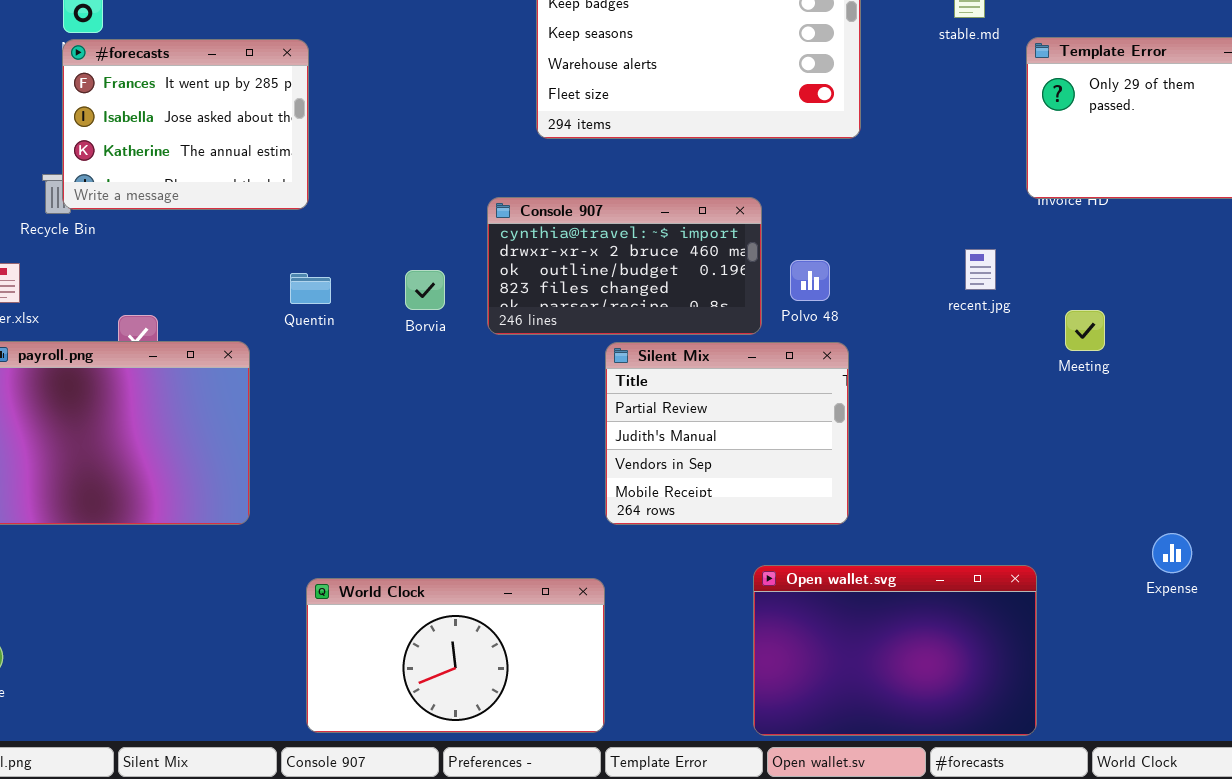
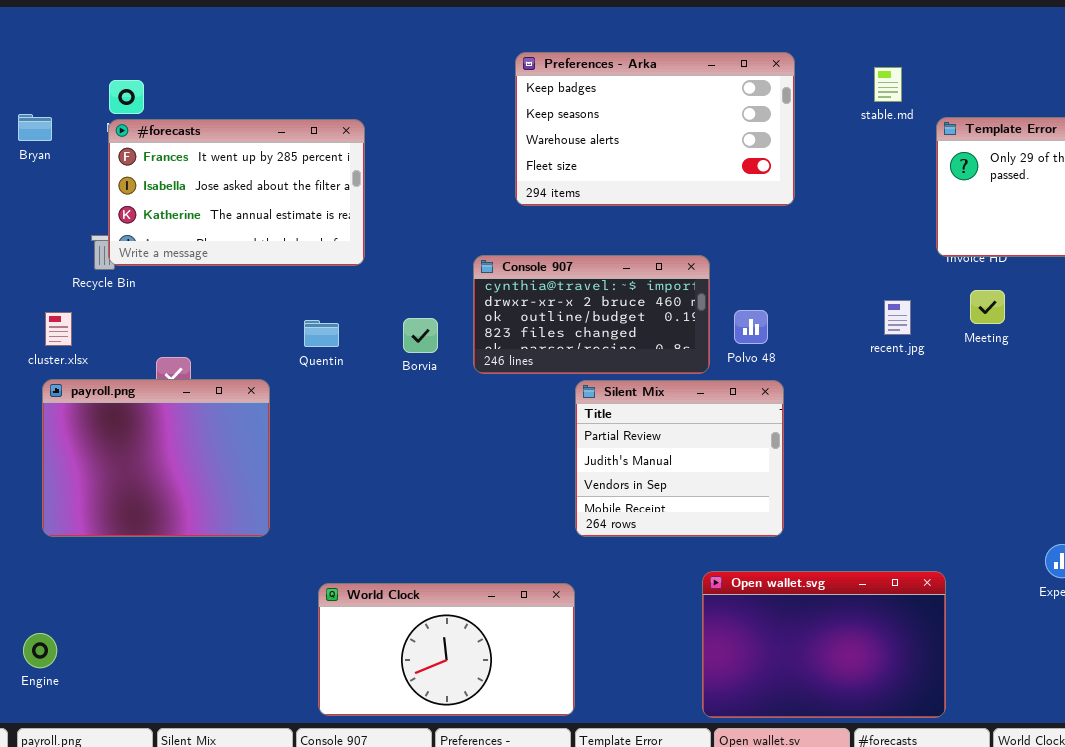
#forecasts: [62,39,309,210] -> [108,119,365,266], resized
Meeting: [1065,310,1105,351] -> [970,290,1005,324], moved

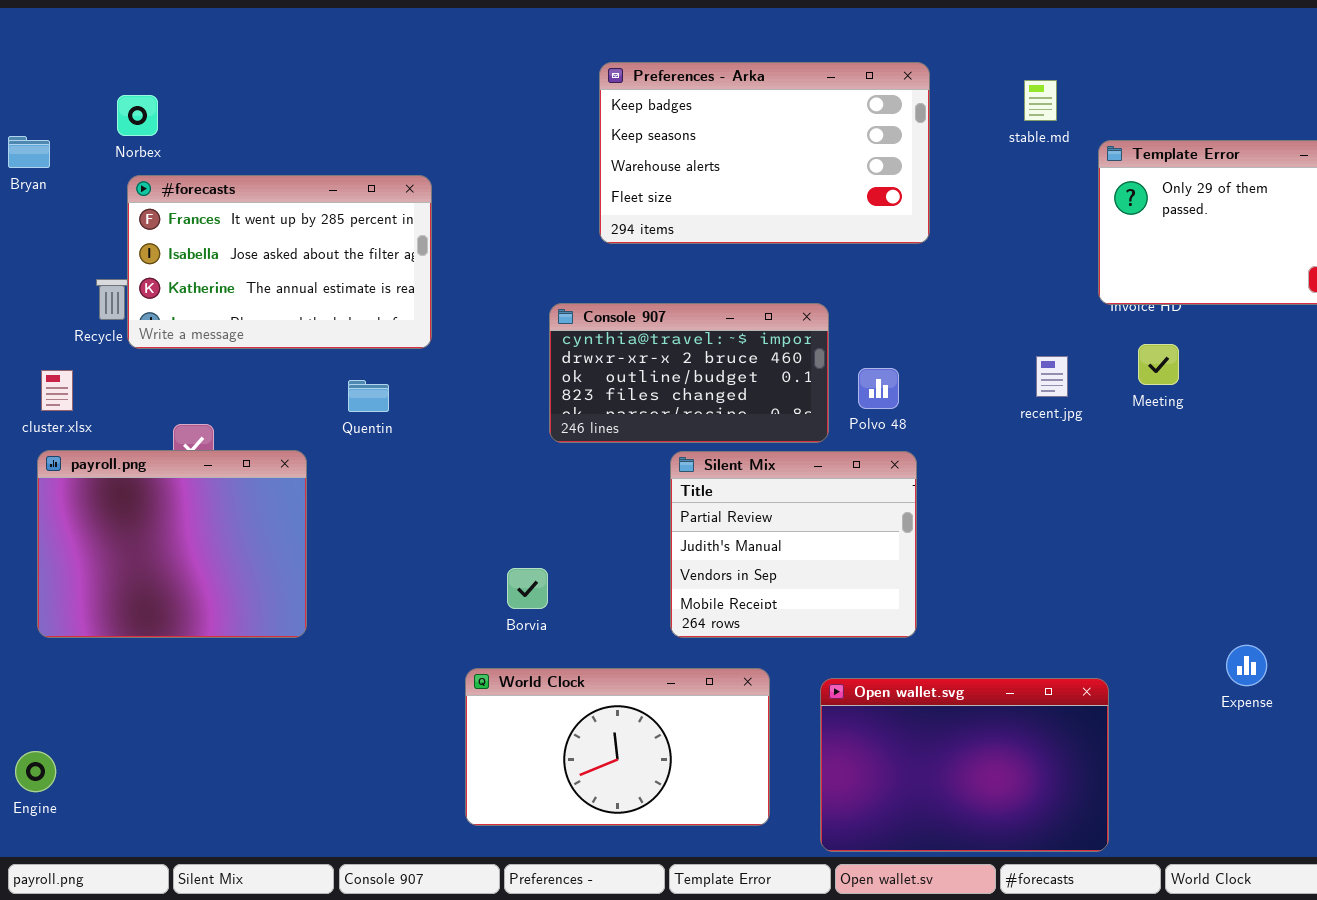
#forecasts: [108,119,365,266] -> [127,175,432,349], moved
Borvia: [403,318,438,353] -> [507,568,548,609], moved
World Clock: [318,583,575,716] -> [465,668,770,826], moved

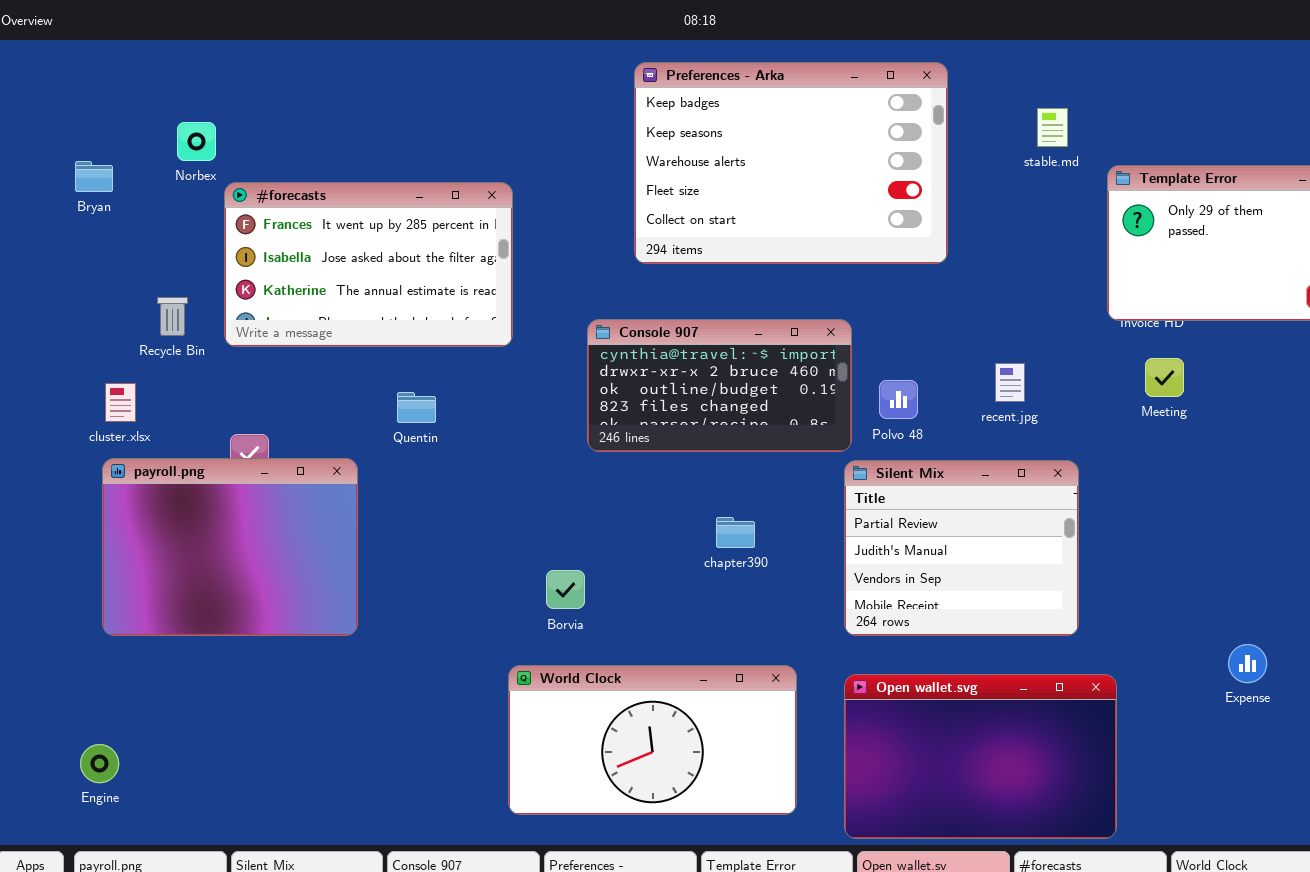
Preferences - Arka: [599,62,930,244] -> [634,62,948,264], resized
#forecasts: [127,175,432,349] -> [224,182,513,347], moved
recent.jpg: [1036,356,1068,397] -> [995,363,1025,402], moved
Silent Mix: [670,451,917,638] -> [844,460,1079,636], moved

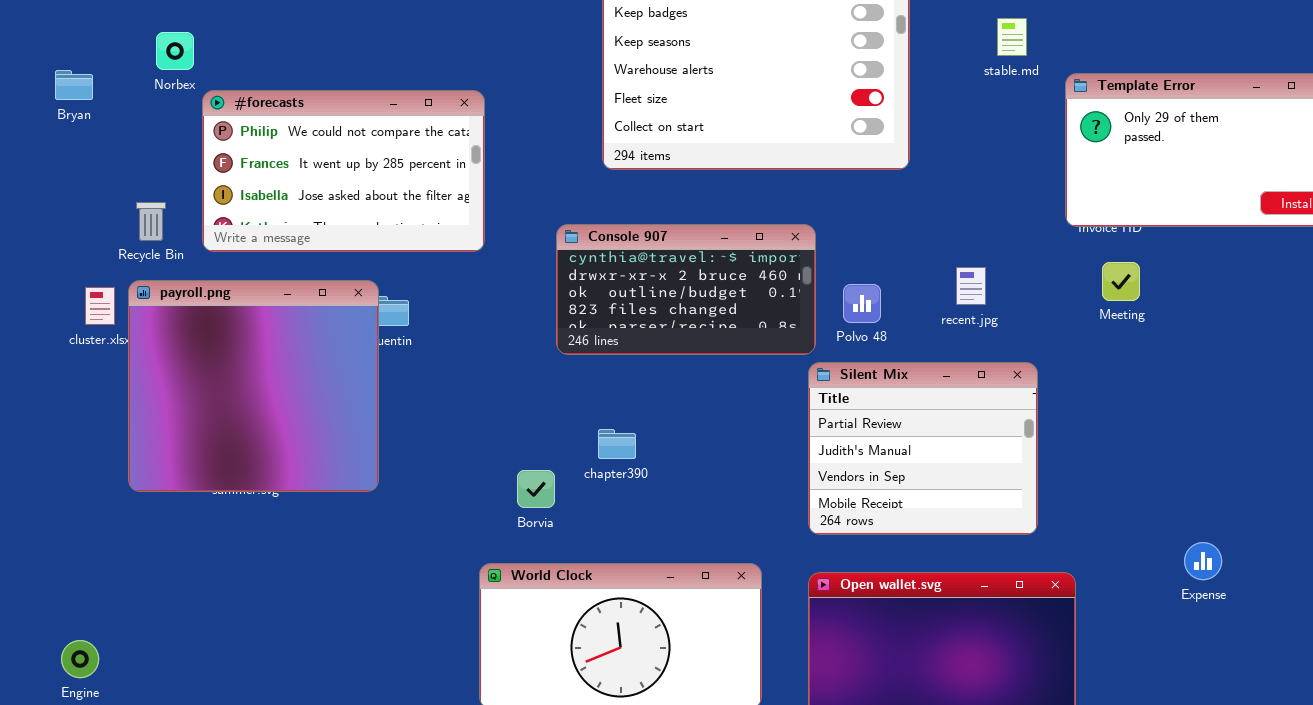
#forecasts: [224,182,513,347] -> [202,90,485,252], scrolled up 1 row
payroll.png: [102,458,358,636] -> [128,280,379,492], moved, resized
chapter390: [716,517,755,548] -> [598,429,636,459], moved

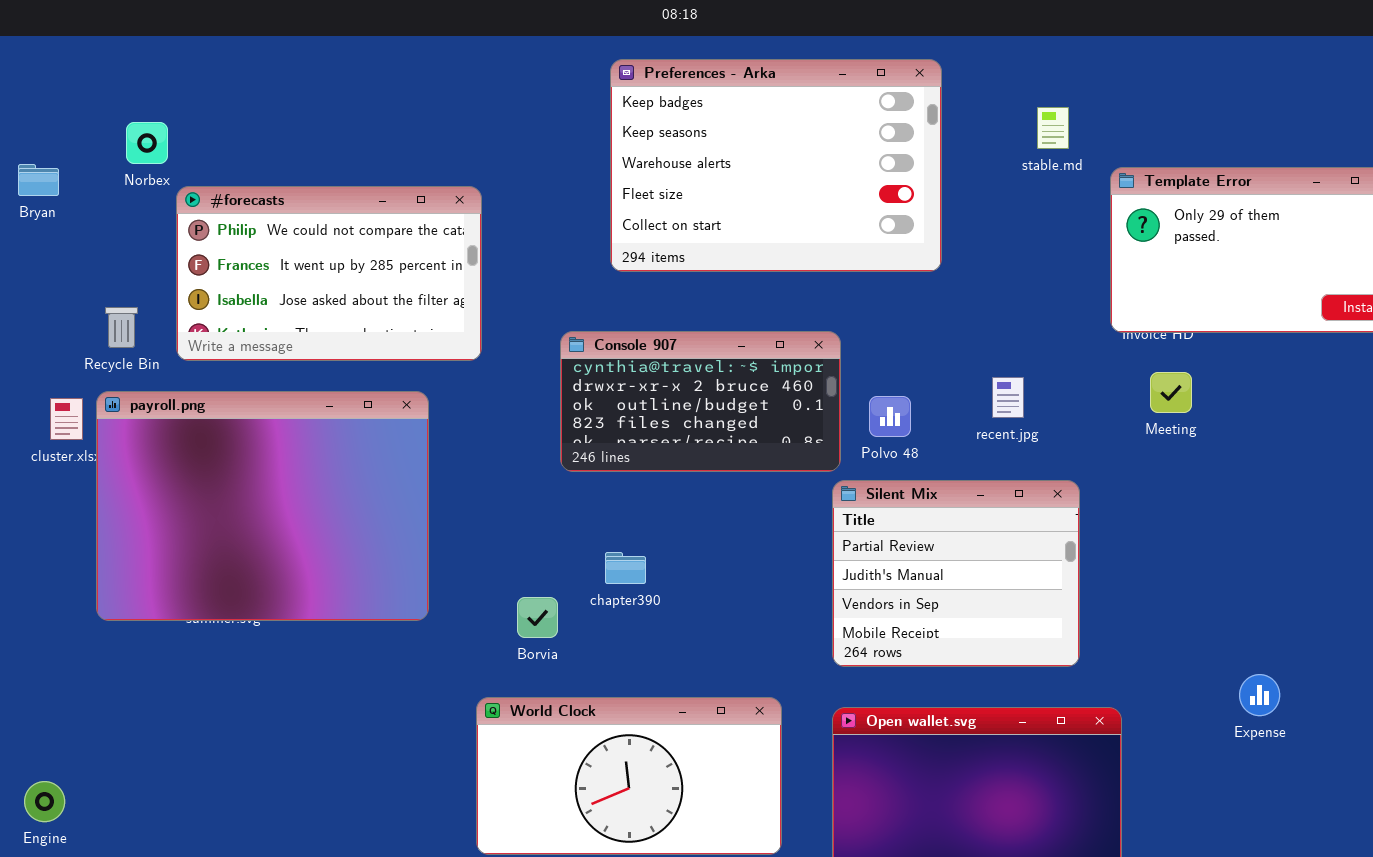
payroll.png: [128,280,379,492] -> [96,391,429,621], resized

